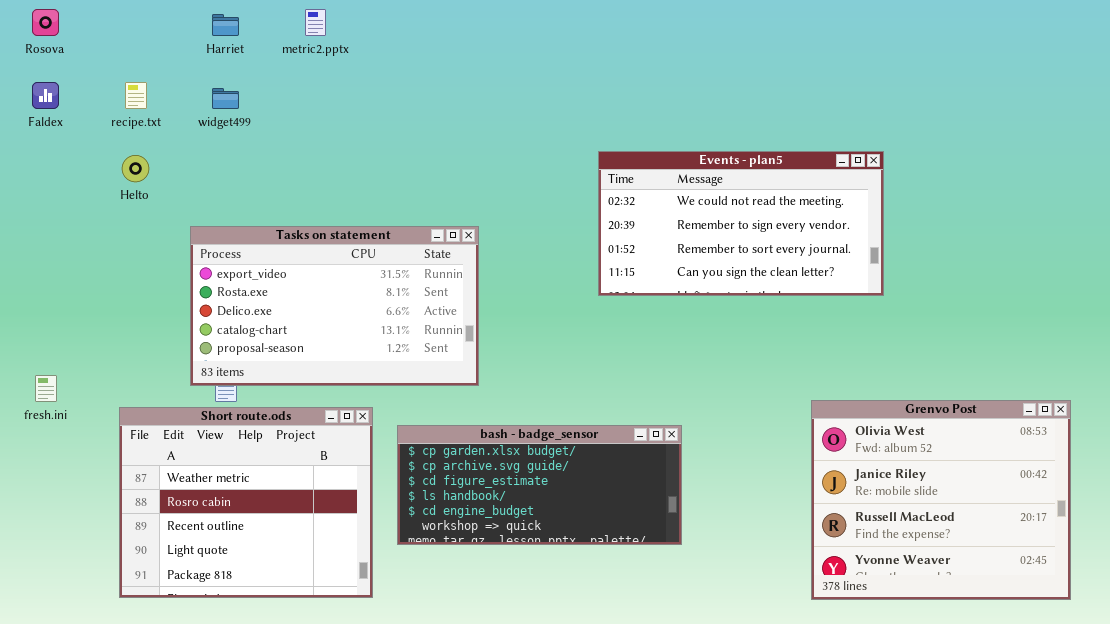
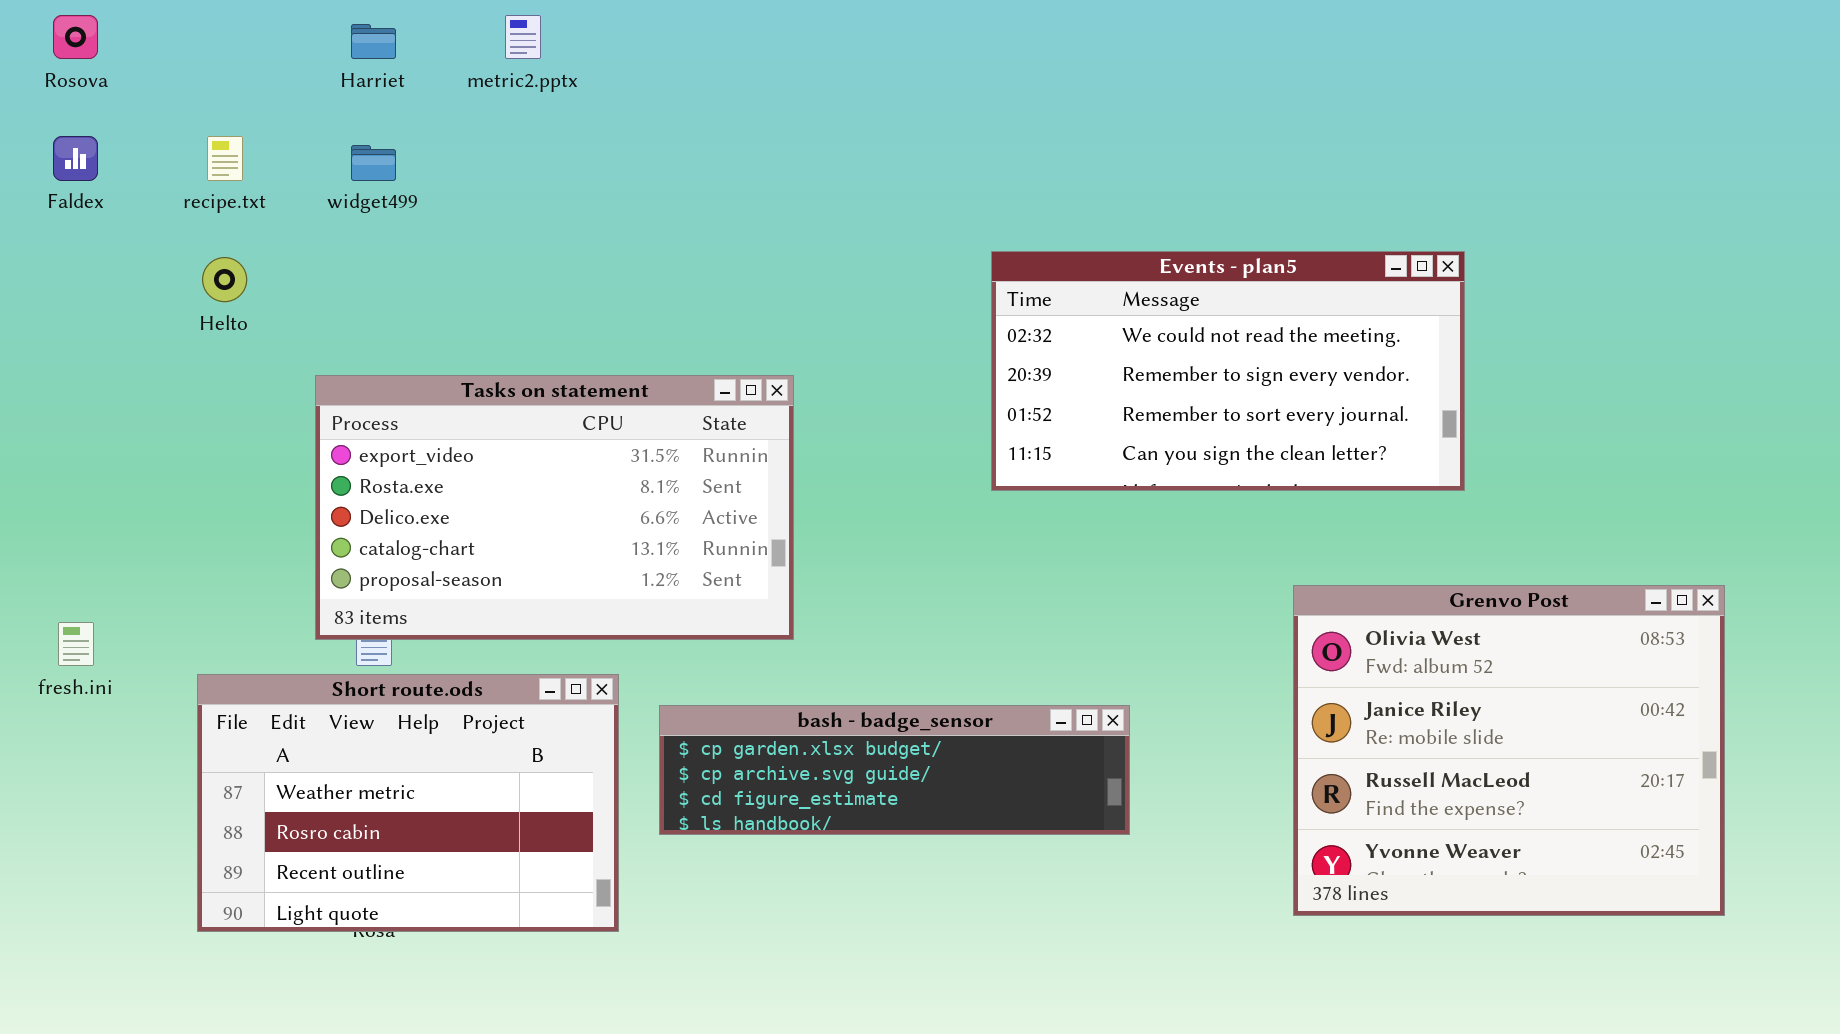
Grenvo Post: [811,400,1071,600] -> [1293,585,1725,916], moved
Short route.ods: [119,407,373,598] -> [197,674,619,932], resized
bash - badge_sensor: [397,425,682,545] -> [659,705,1130,835], resized

